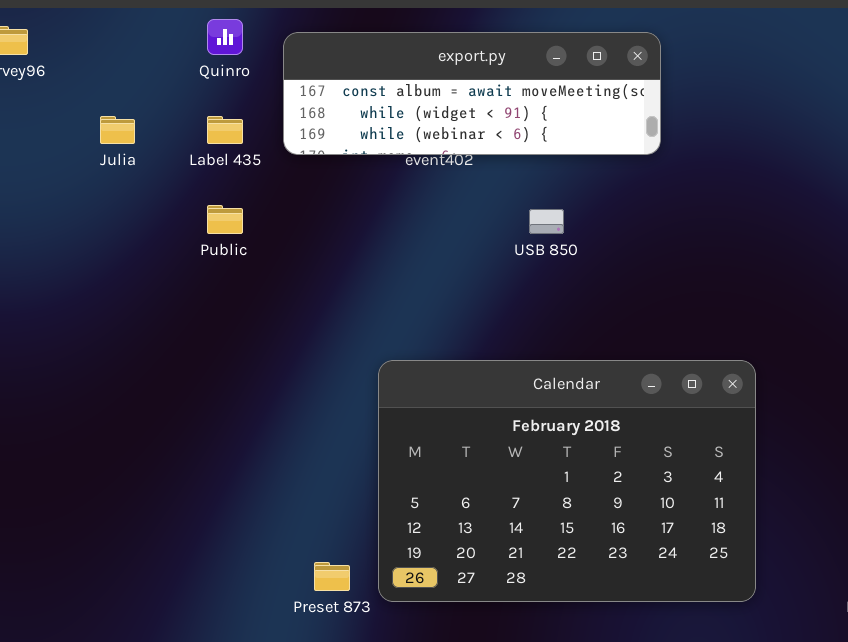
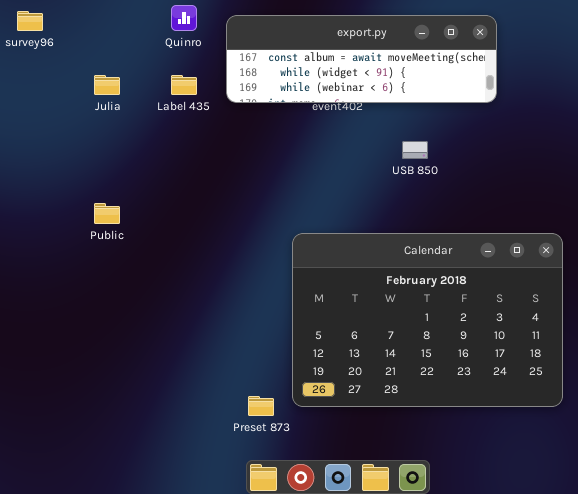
Public: [207,205,243,234] -> [94,203,120,224], moved
Calendar: [378,360,756,602] -> [292,233,563,407], moved

